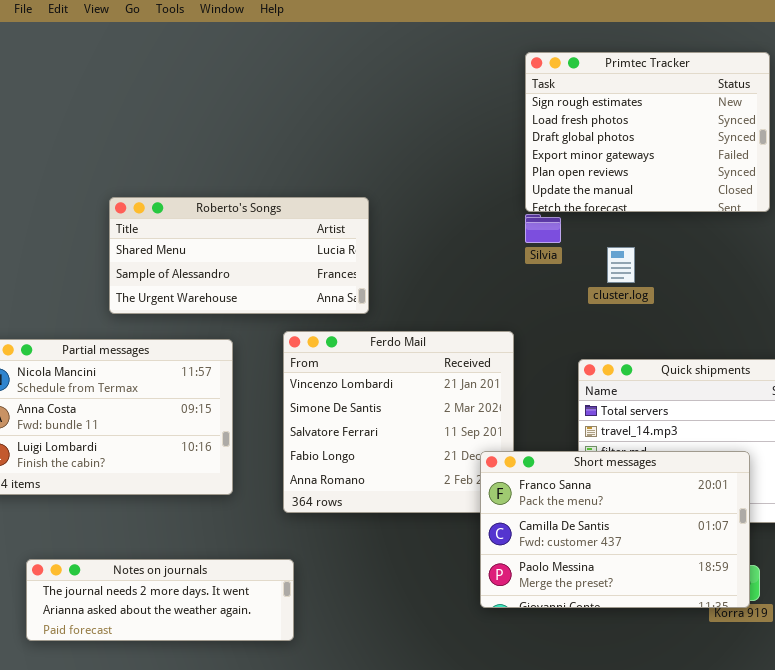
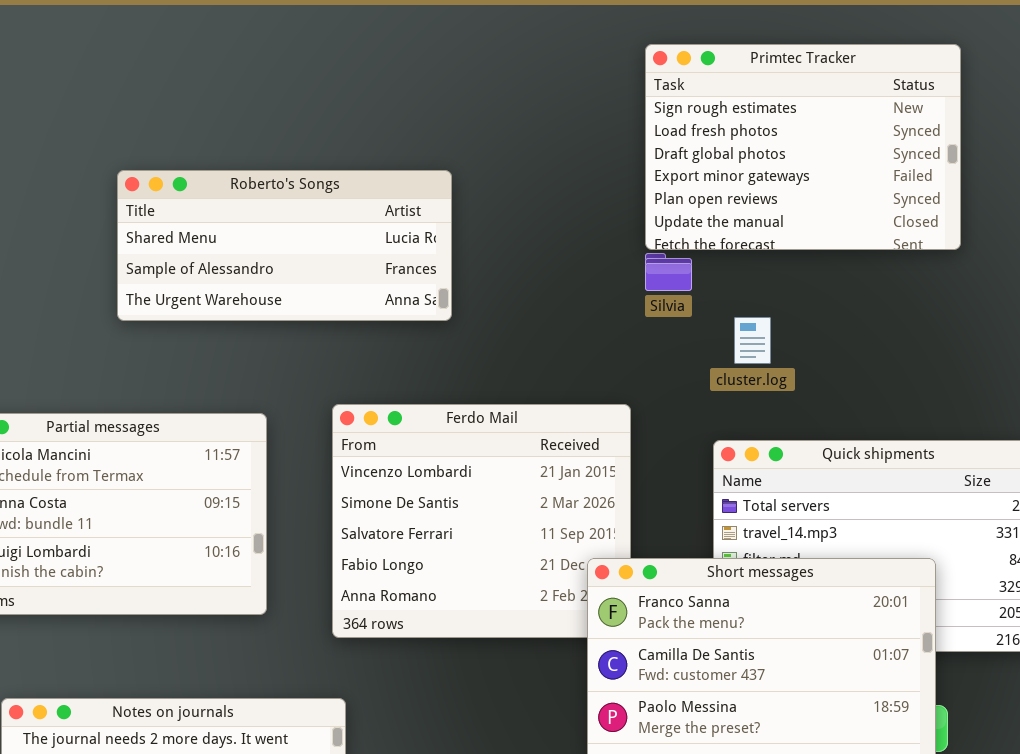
Roberto's Songs: [109,197,369,314] -> [117,170,452,321], moved
cluster.log: [607,247,635,283] -> [734,317,771,364], moved

